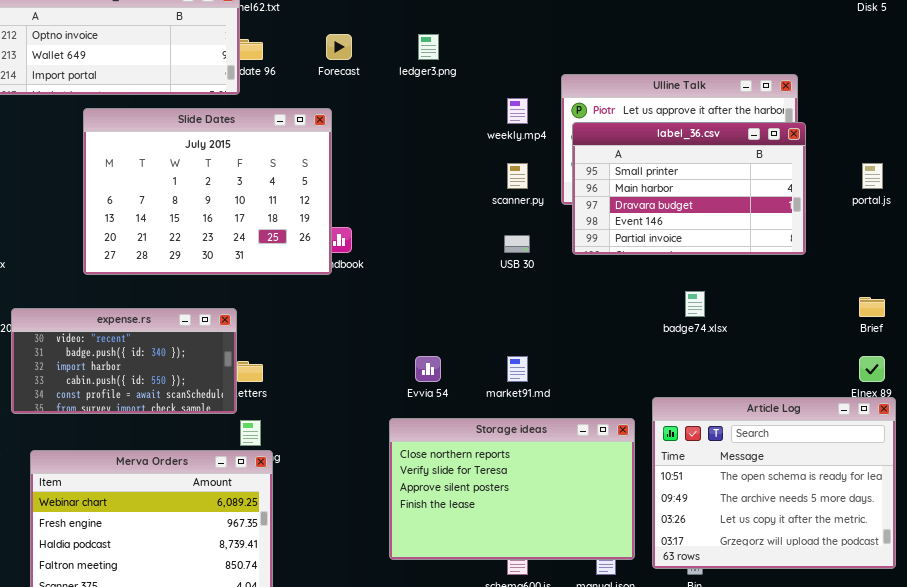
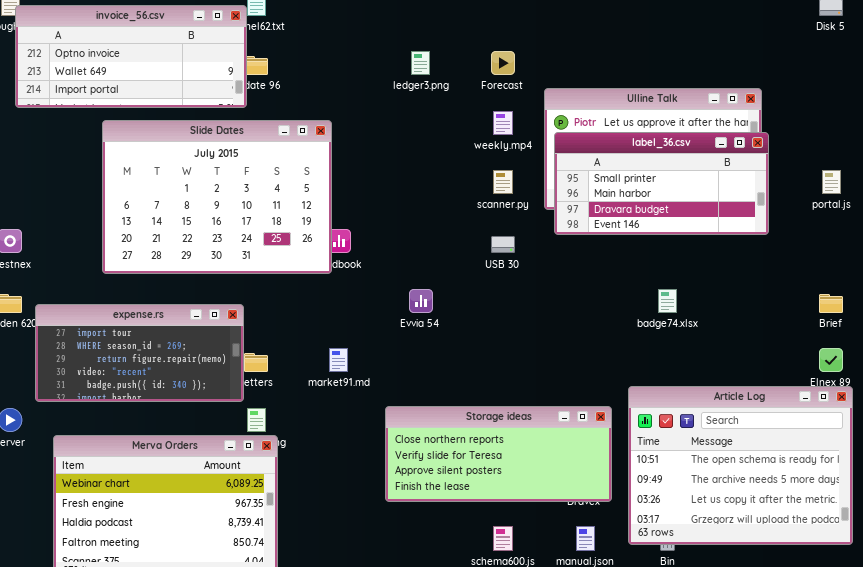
Forecast: [326,34,352,60] -> [491,51,515,75], moved
label_36.csv: [572,122,806,255] -> [554,132,769,235], resized
expense.rs: [11,308,237,414] -> [35,304,244,402], scrolled up 3 rows
Evvia 54: [415,356,441,382] -> [409,289,433,313], moved
market91.md: [507,356,528,382] -> [329,348,348,372], moved
Storage ideas: [389,418,635,560] -> [385,406,612,502], resized

